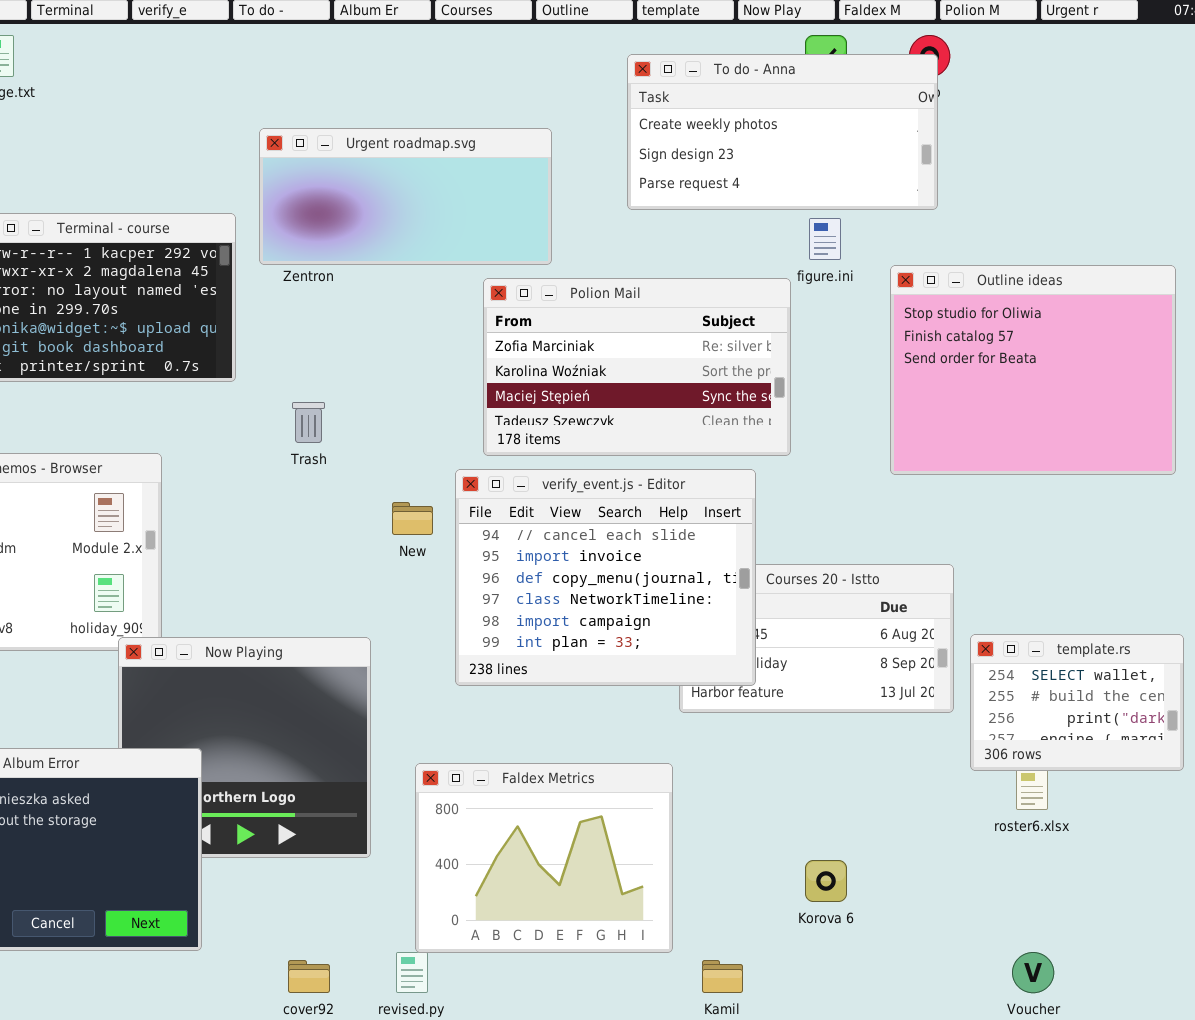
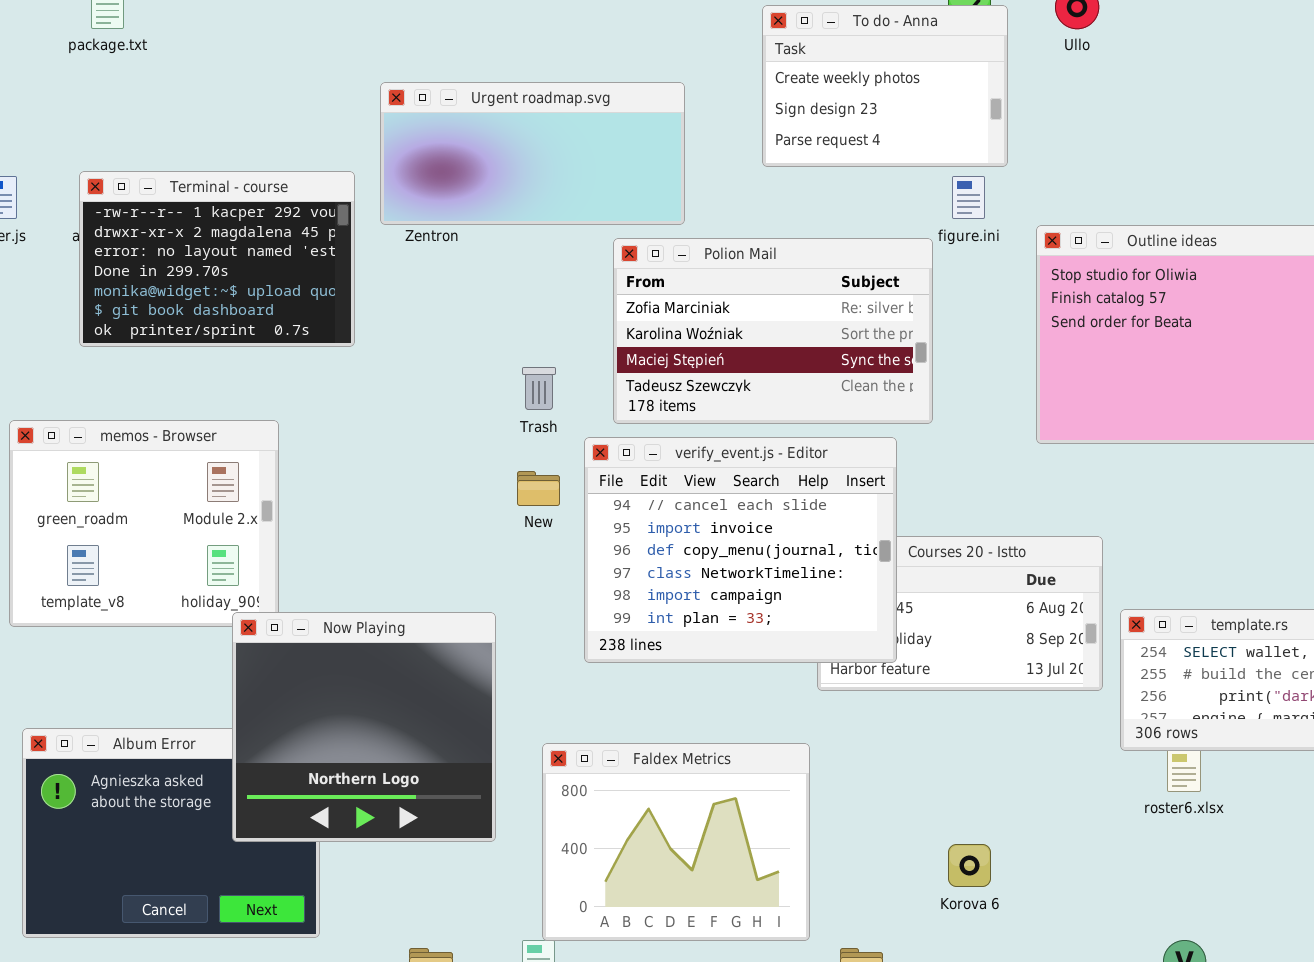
To do - Anna: [627,54,938,210] -> [762,5,1008,167], resized
Trash: [292,402,325,443] -> [522,367,556,410], moved
Now Playing: [118,637,371,858] -> [232,612,496,842], raised

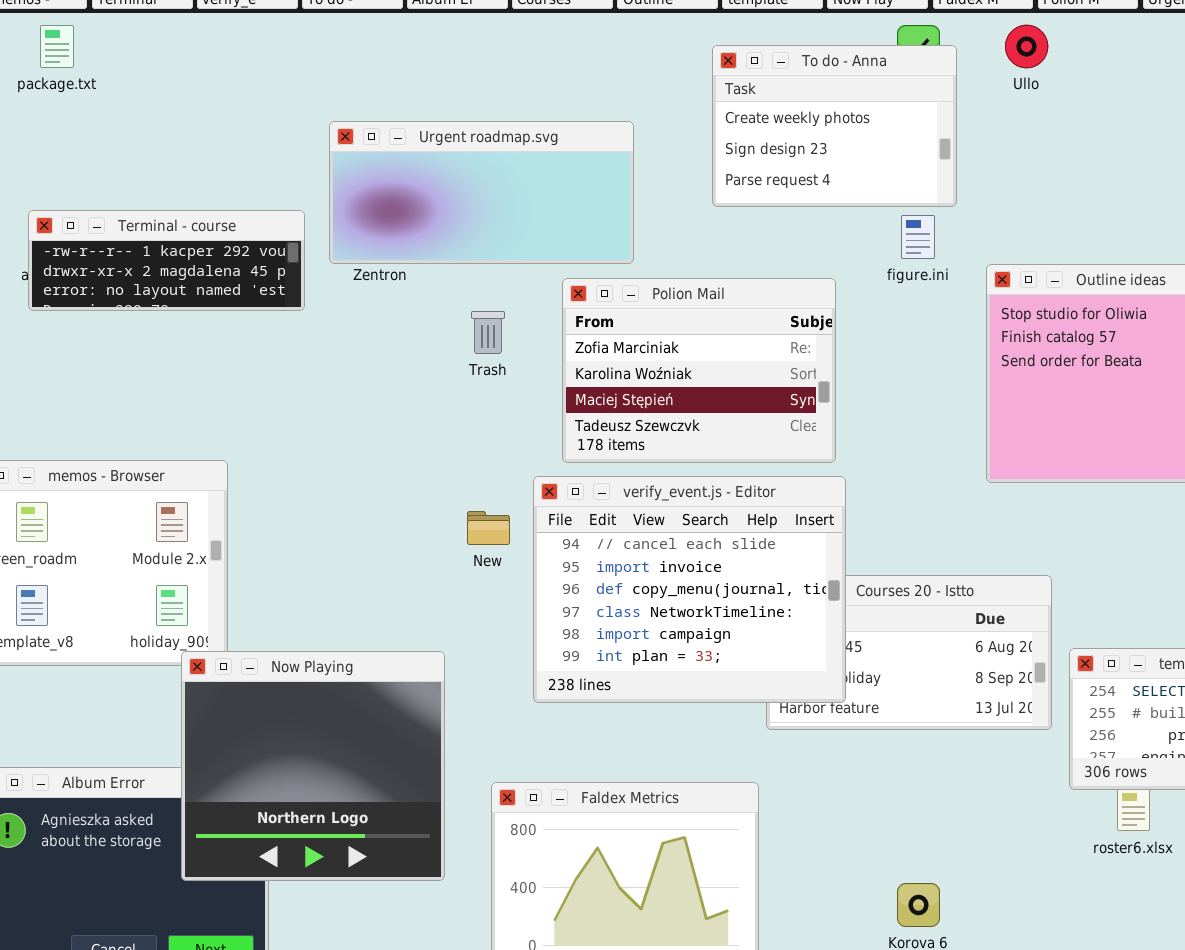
Terminal - course: [79,171,355,347] -> [28,210,305,311], resized
Polion Mail: [613,238,933,424] -> [562,278,836,463], resized
Trash: [522,367,556,410] -> [471,311,505,354], moved

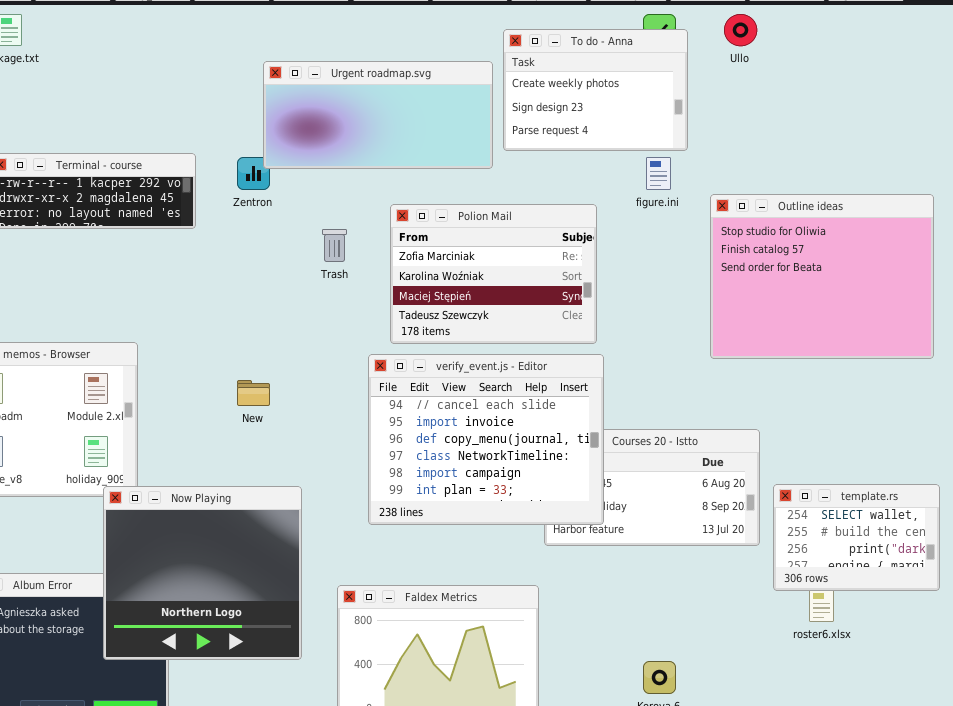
Urgent roadmap.svg: [329,121,634,264] -> [263,61,493,169], moved
New: [467,511,510,545] -> [237,380,270,406], moved

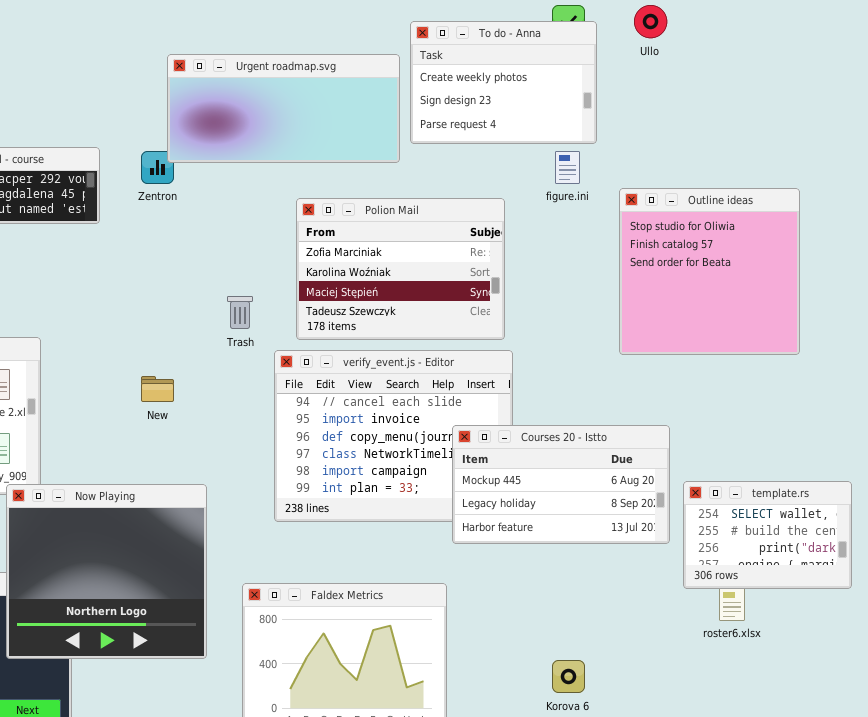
Outline ideas: [710,194,934,359] -> [619,188,800,355], resized
Trash: [322,229,347,262] -> [227,296,253,329], moved
Courses 20 - Istto: [544,429,760,546] -> [452,425,670,544], raised

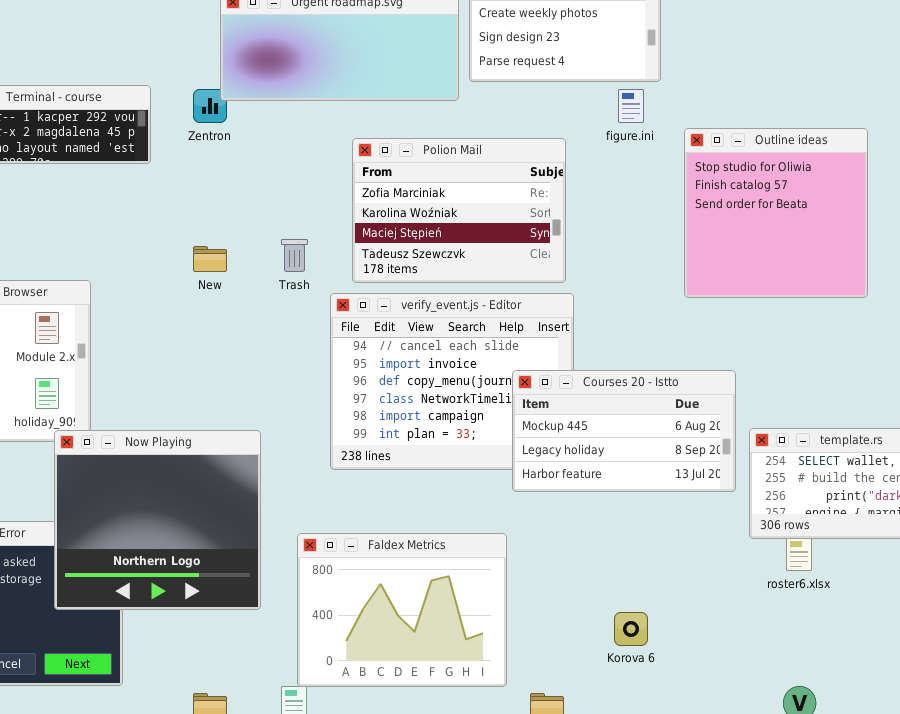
New: [141,376,174,402] -> [193,246,227,272], moved

